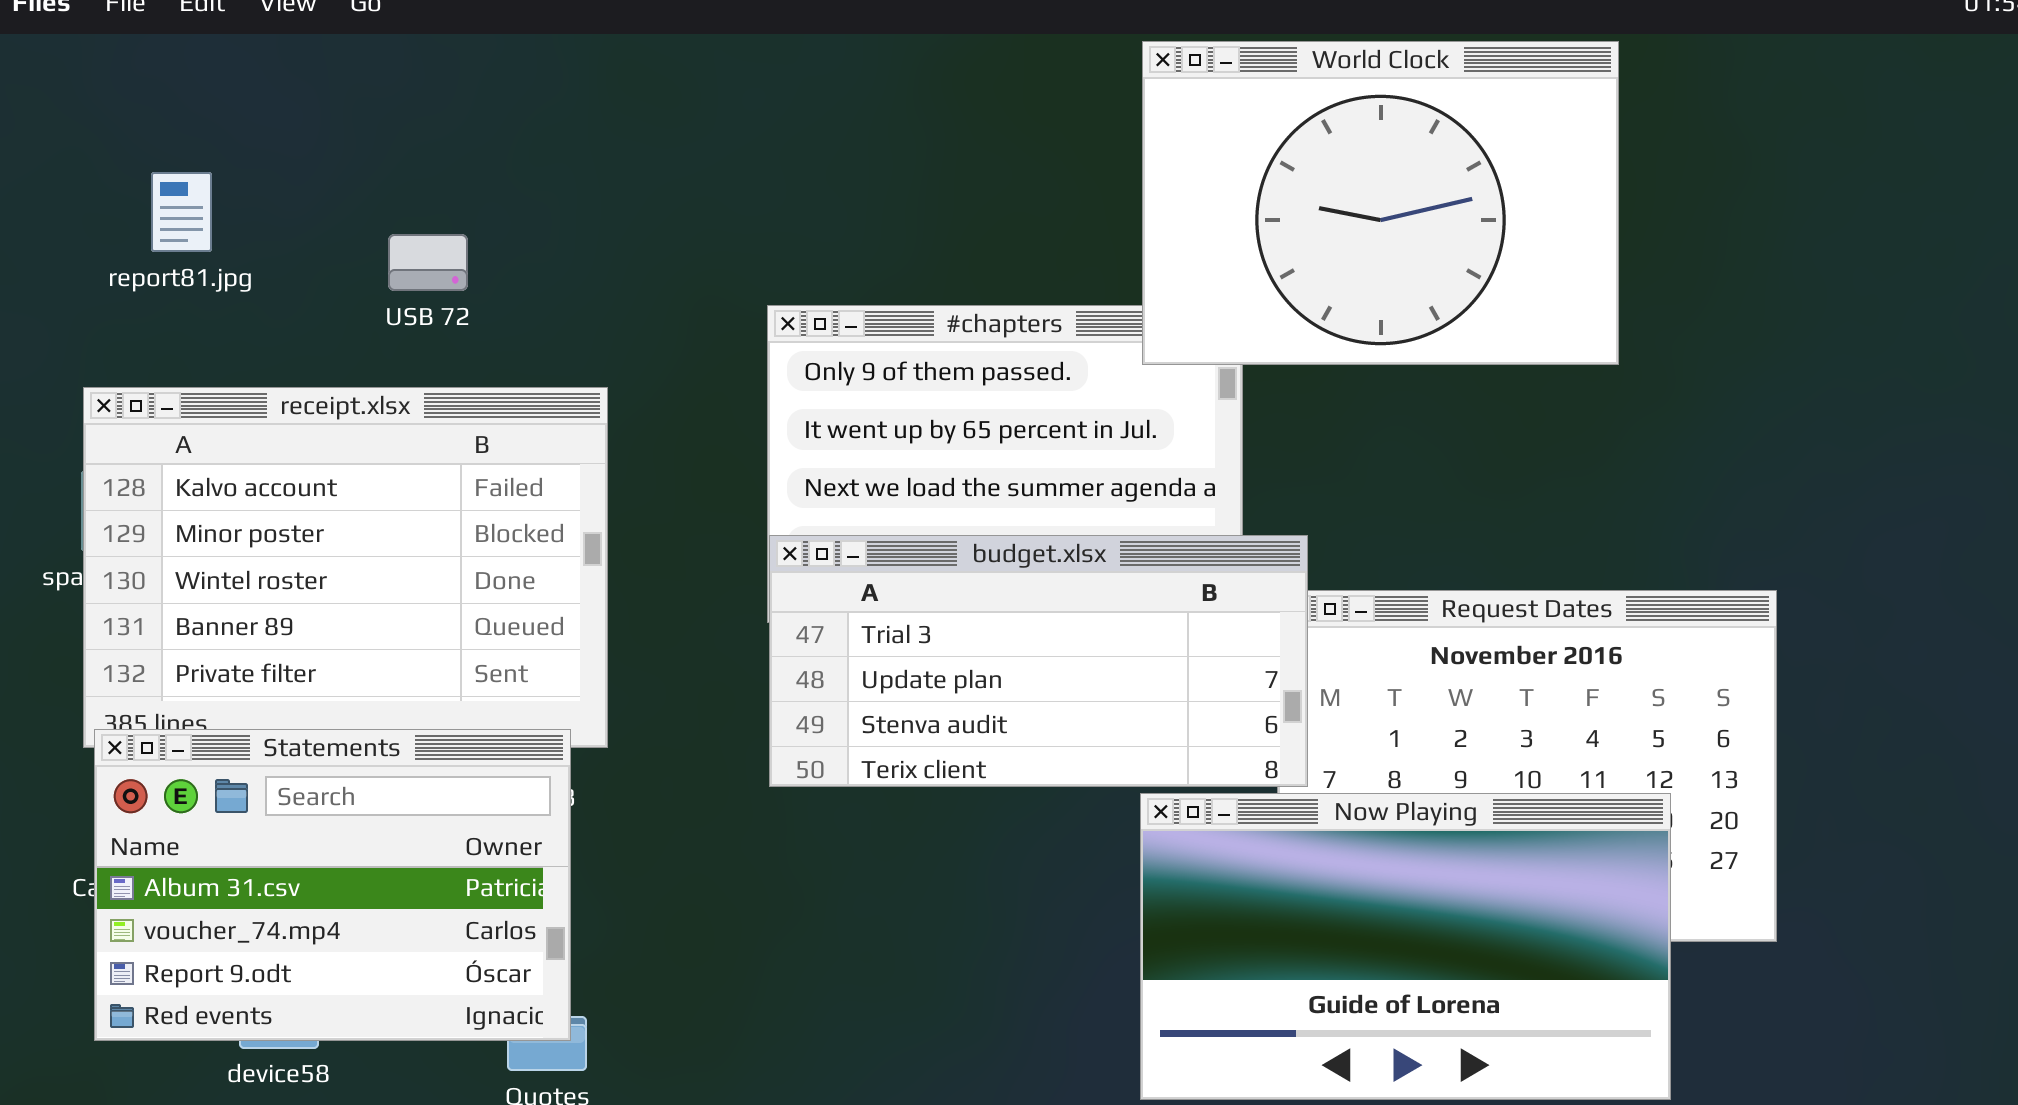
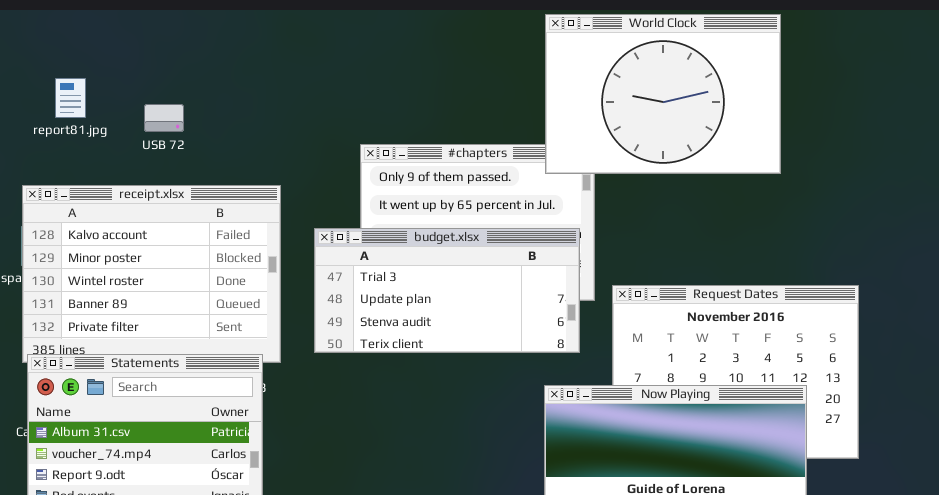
USB 72: [388,234,468,291] -> [144,104,184,132], moved
budget.xlsx: [769,535,1308,787] -> [314,228,580,353], moved

